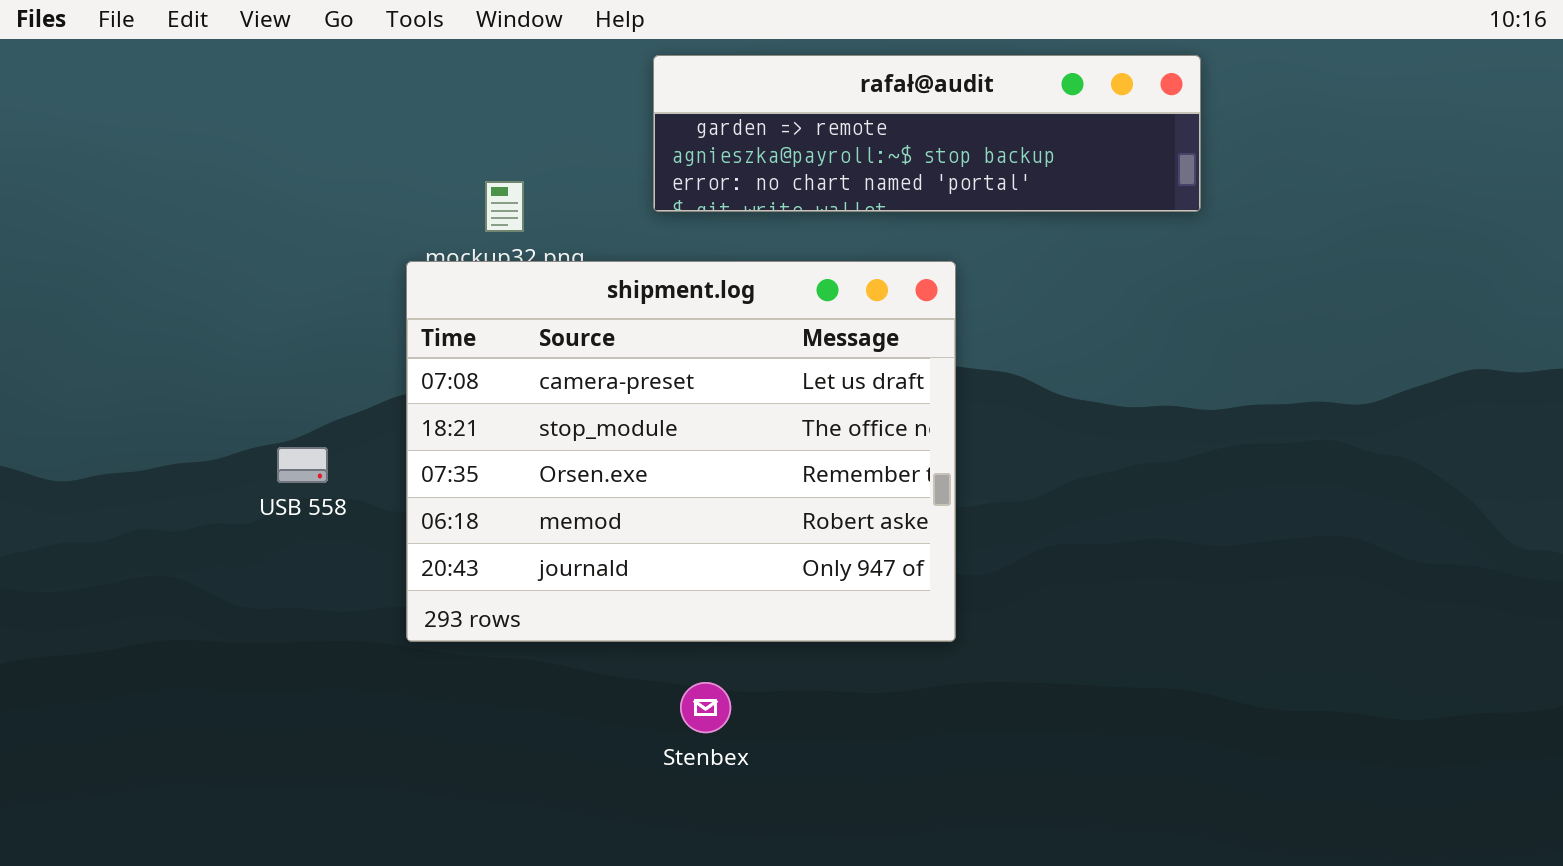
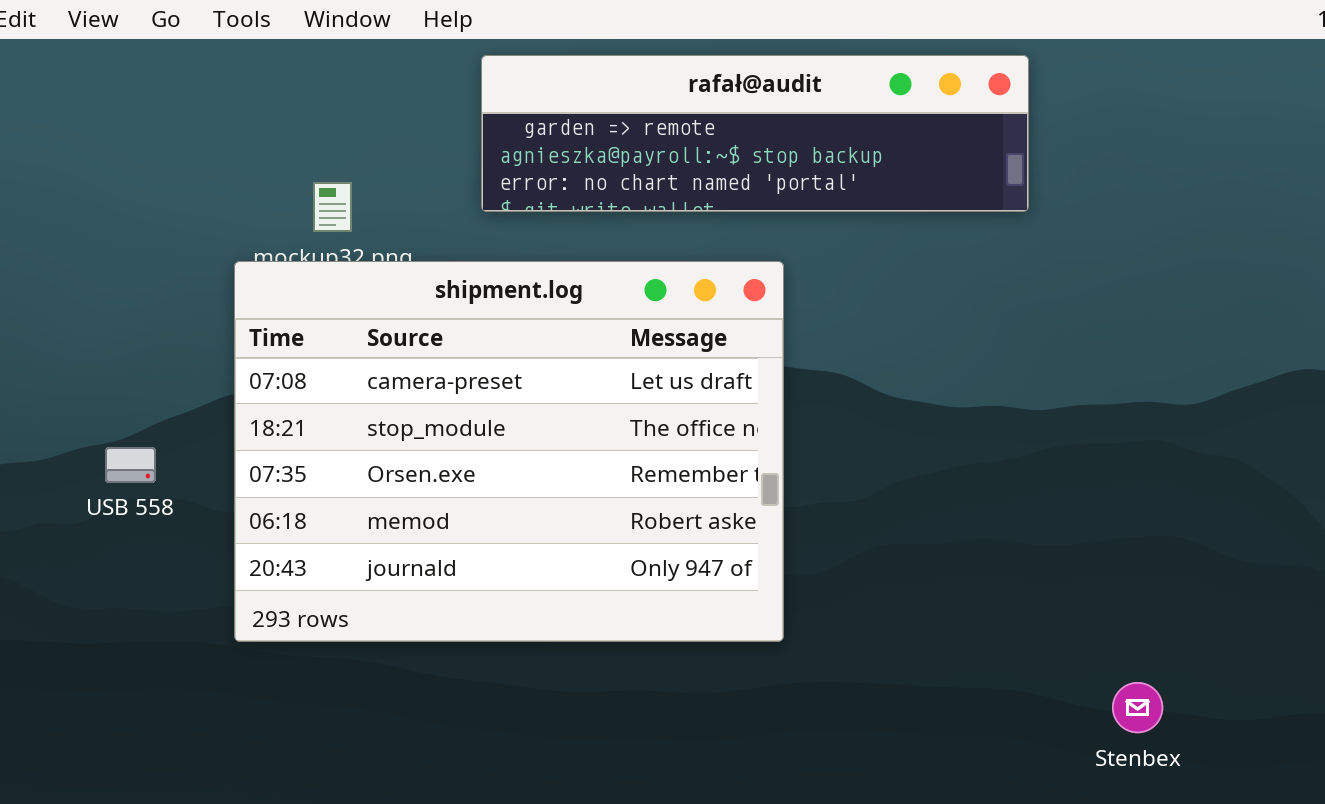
Stenbex: [680,682,731,733] -> [1112,682,1163,733], moved

